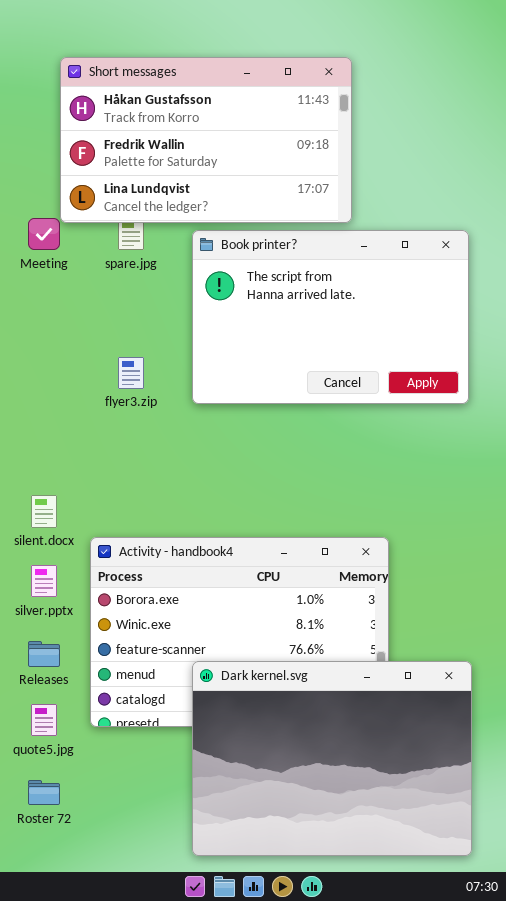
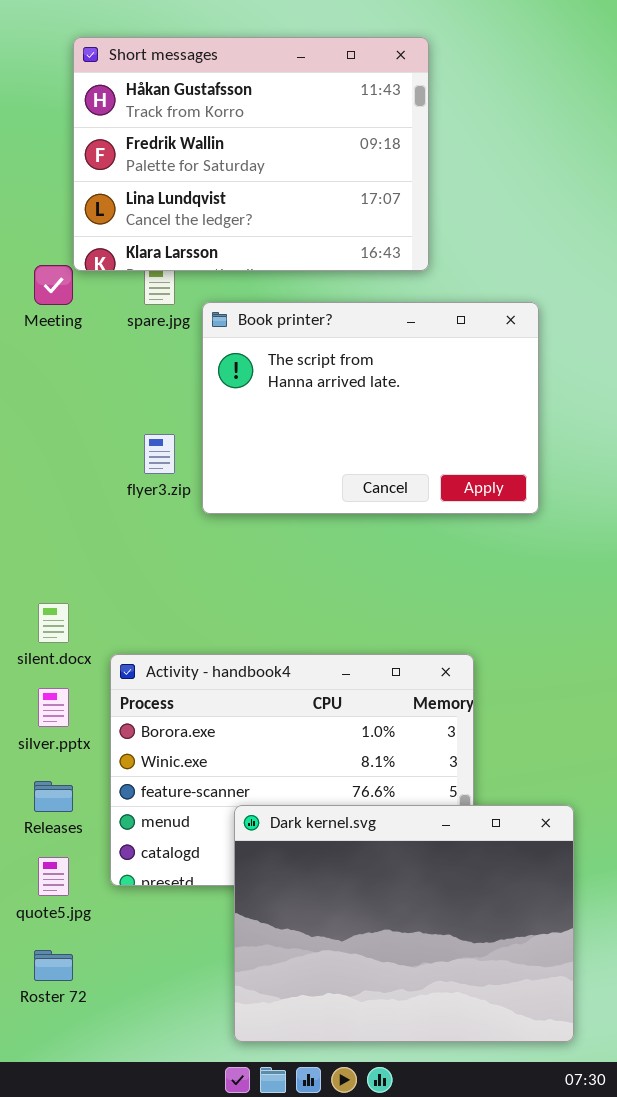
Short messages: [60,57,352,223] -> [73,37,429,271], resized
Book printer?: [192,230,469,404] -> [202,302,539,514], moved

